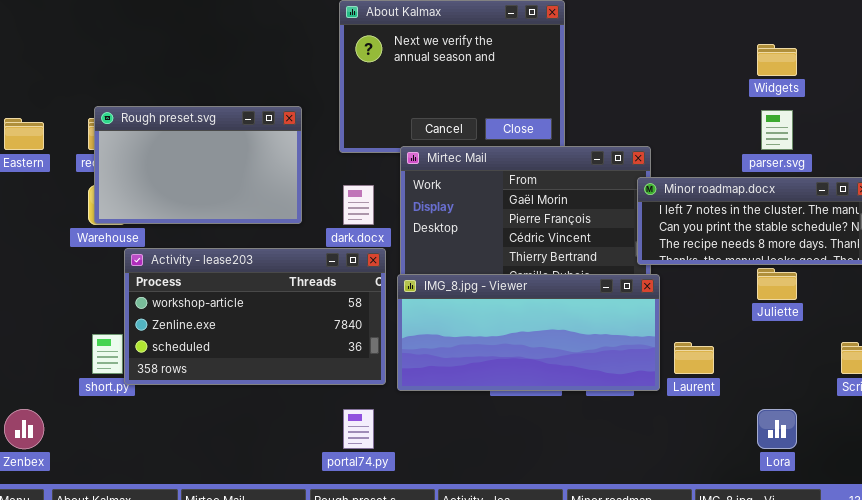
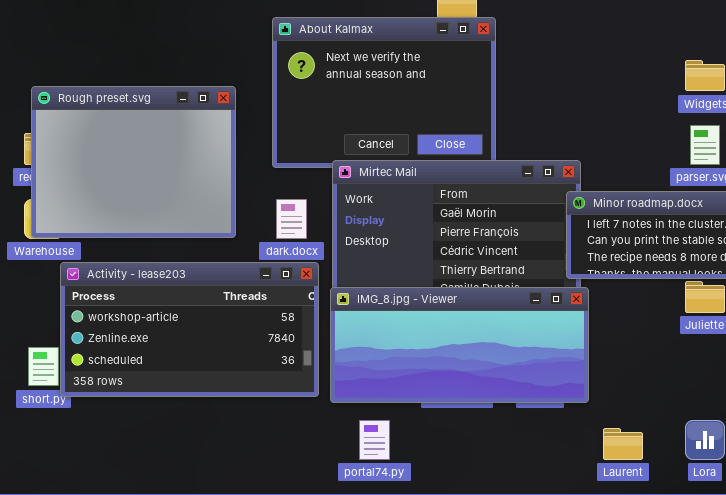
Rough preset.svg: [94,106,302,224] -> [31,86,236,238], resized
Laurent: [674,342,714,374] -> [603,428,643,460], moved
portal74.py: [343,409,374,449] -> [359,420,390,460], moved

